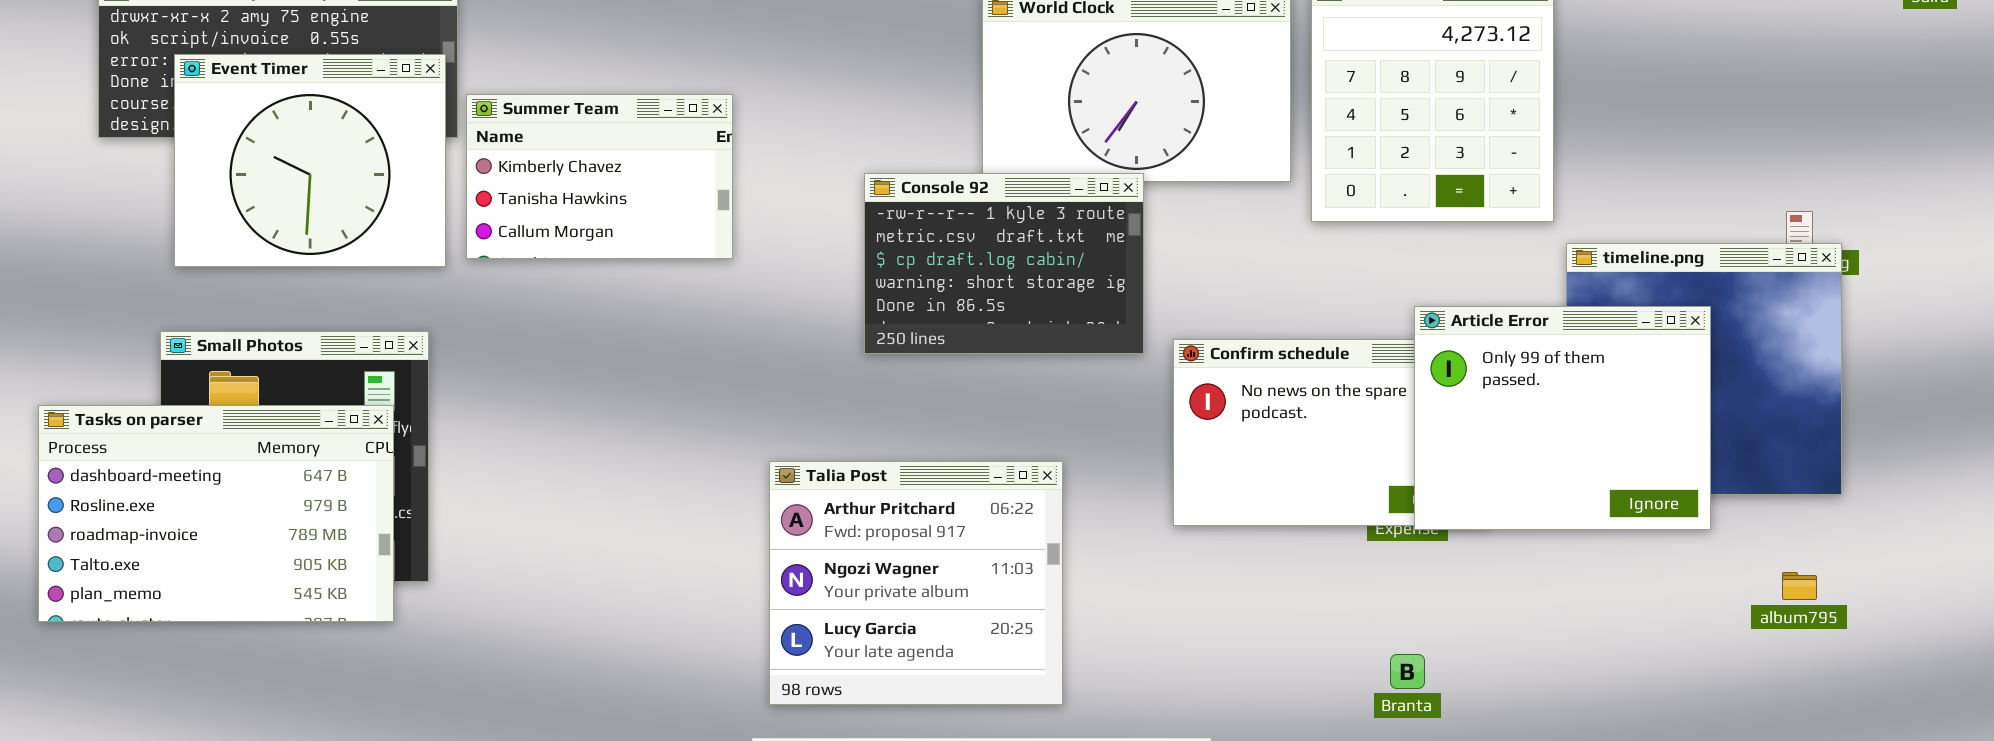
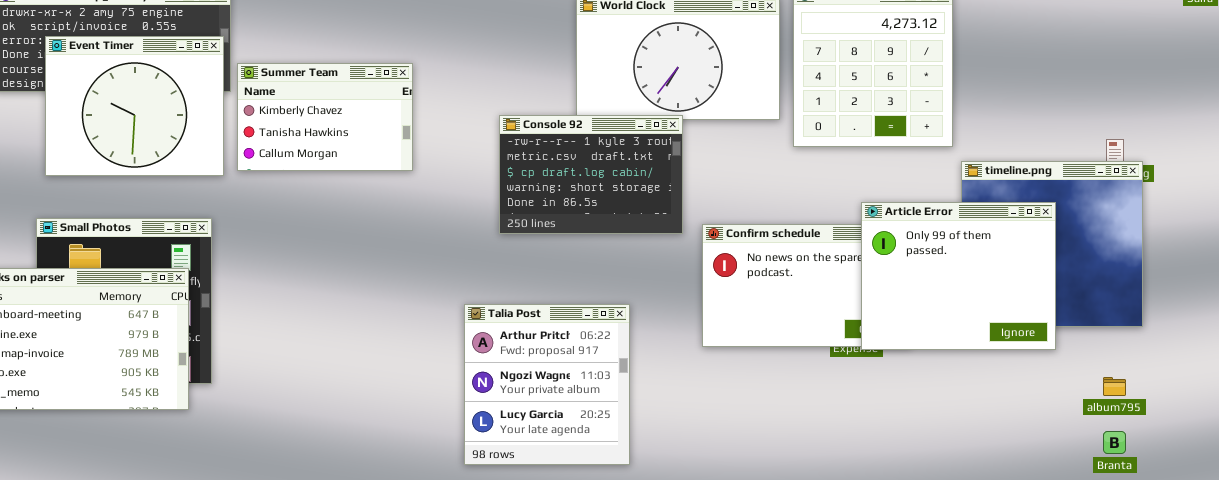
Talia Post: [769,461,1063,705] -> [464,304,630,465], resized
Branta: [1390,654,1425,689] -> [1103,431,1126,454], moved

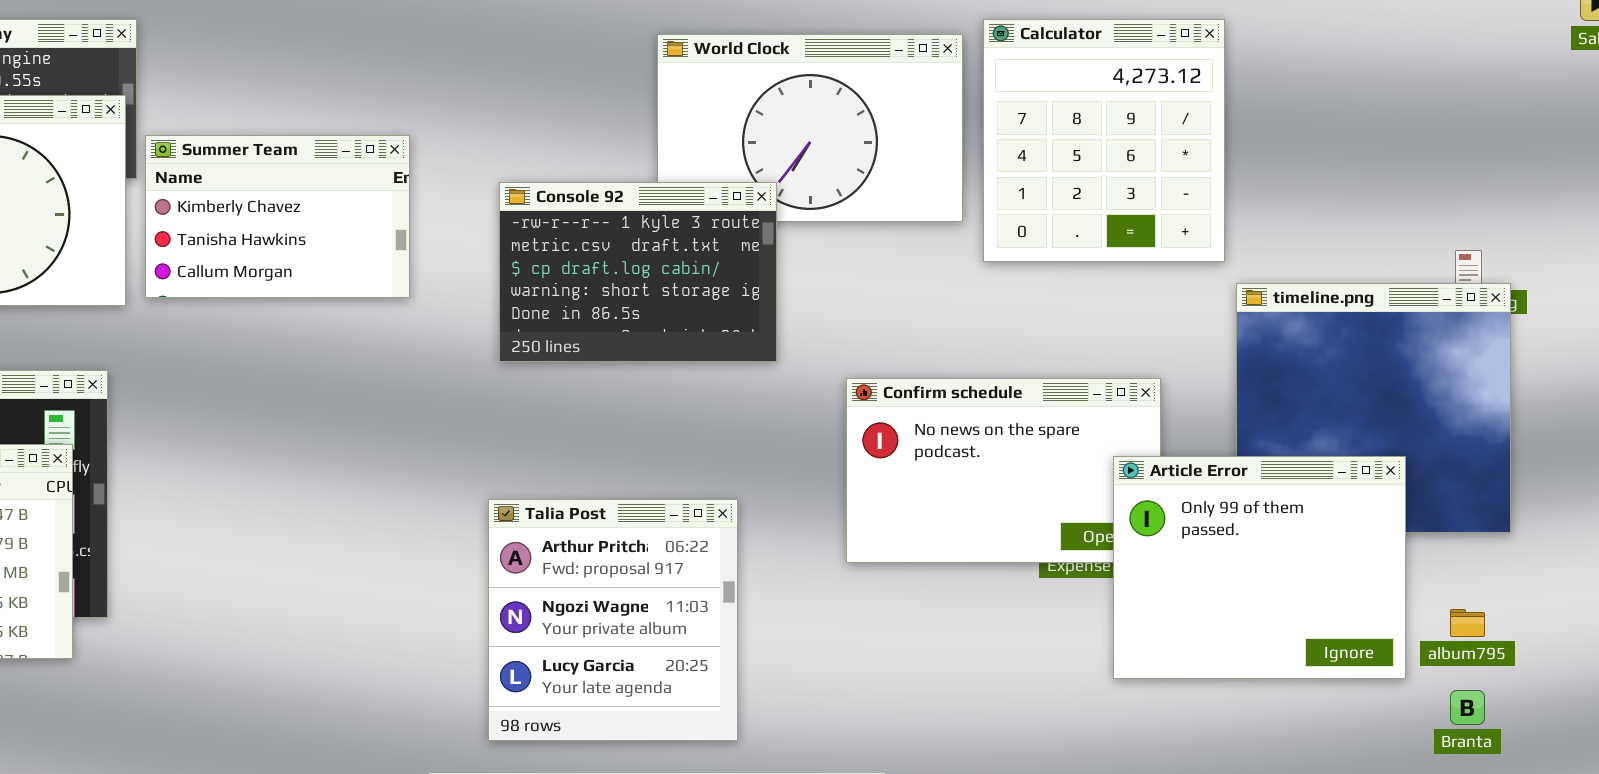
Console 92: [499,115,683,234] -> [499,182,777,362], moved
Article Error: [861,202,1056,350] -> [1113,456,1406,679], moved

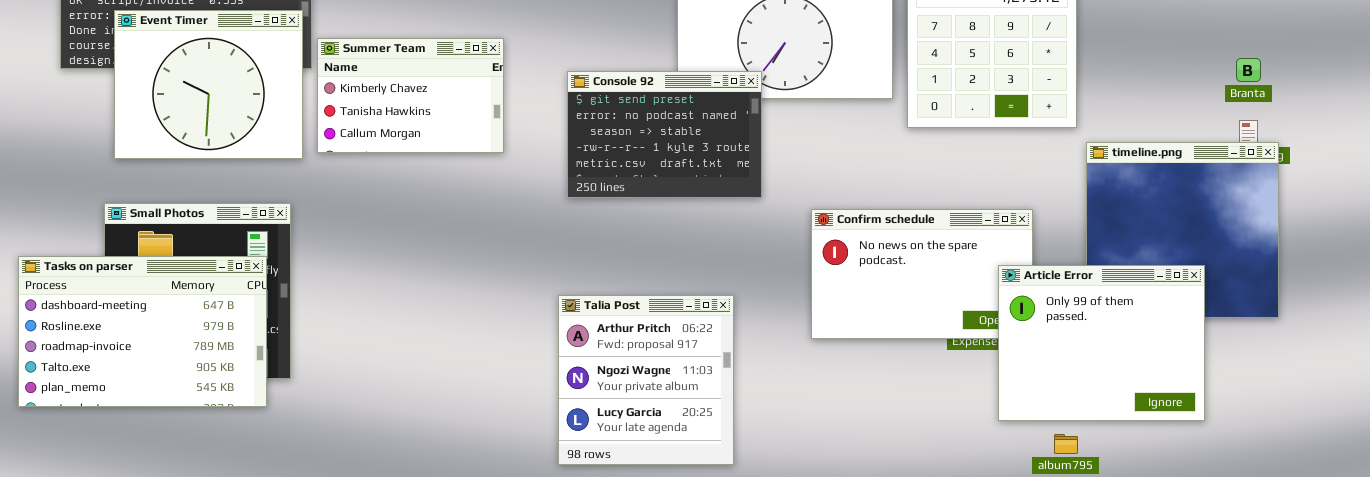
Console 92: [499,182,777,362] -> [567,71,762,198], scrolled up 3 rows
album795: [1450,609,1485,637] -> [1054,434,1078,454], moved
Branta: [1450,690,1485,725] -> [1236,58,1261,82], moved

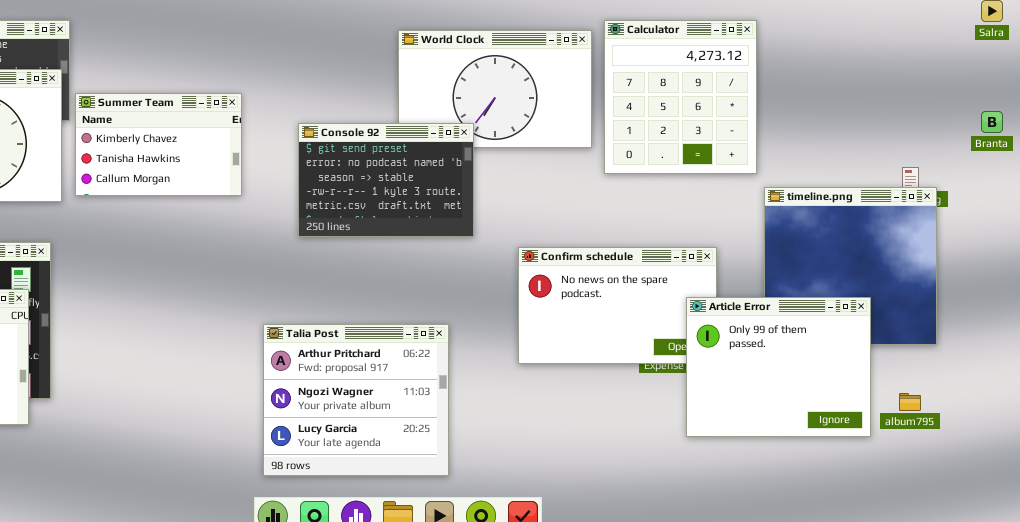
Branta: [1236,58,1261,82] -> [981,111,1003,133], moved
Talia Post: [558,295,734,465] -> [263,324,449,476], resized
album795: [1054,434,1078,454] -> [899,393,921,411], moved

